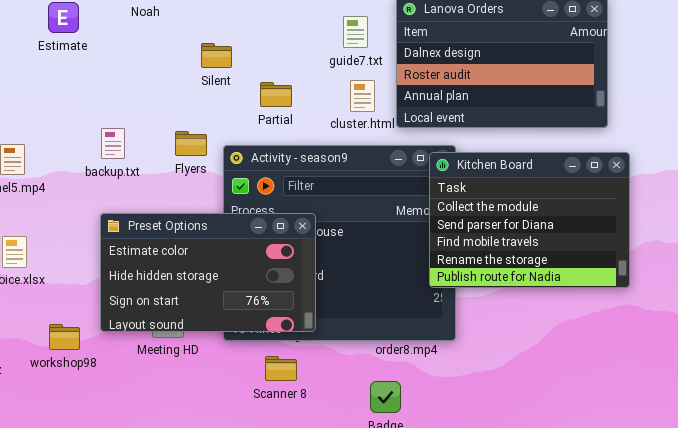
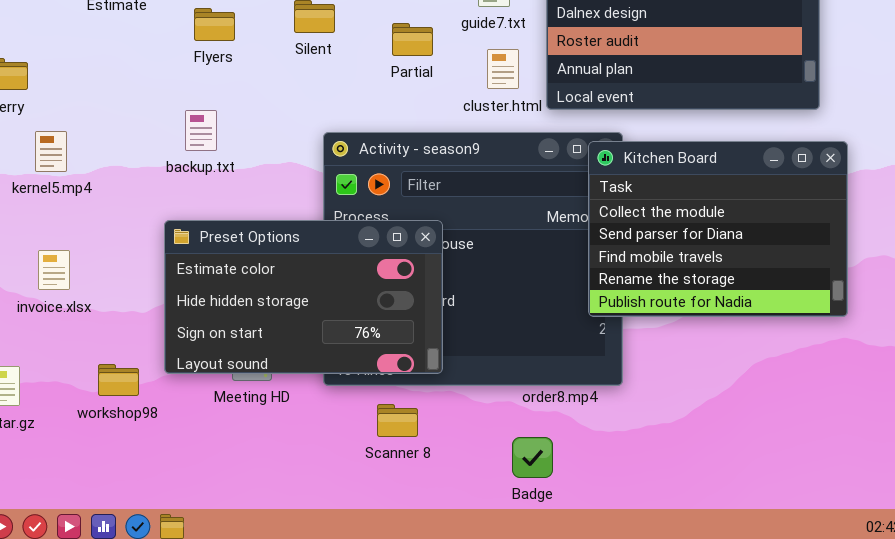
Partial: [260,82,292,107] -> [392,23,433,56], moved
backup.txt: [101,128,125,159] -> [185,110,217,151], moved
Flyers: [175,131,207,156] -> [194,8,235,41], moved

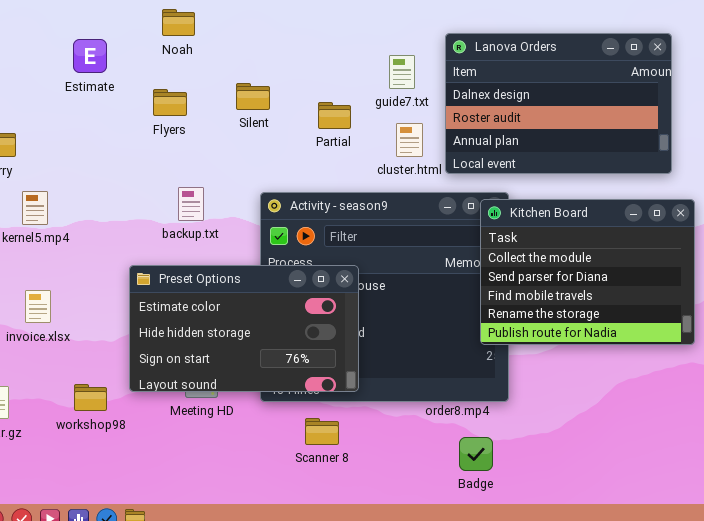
backup.txt: [185,110,217,151] -> [178,187,204,221], moved
Badge: [512,437,553,478] -> [459,437,493,471], moved

